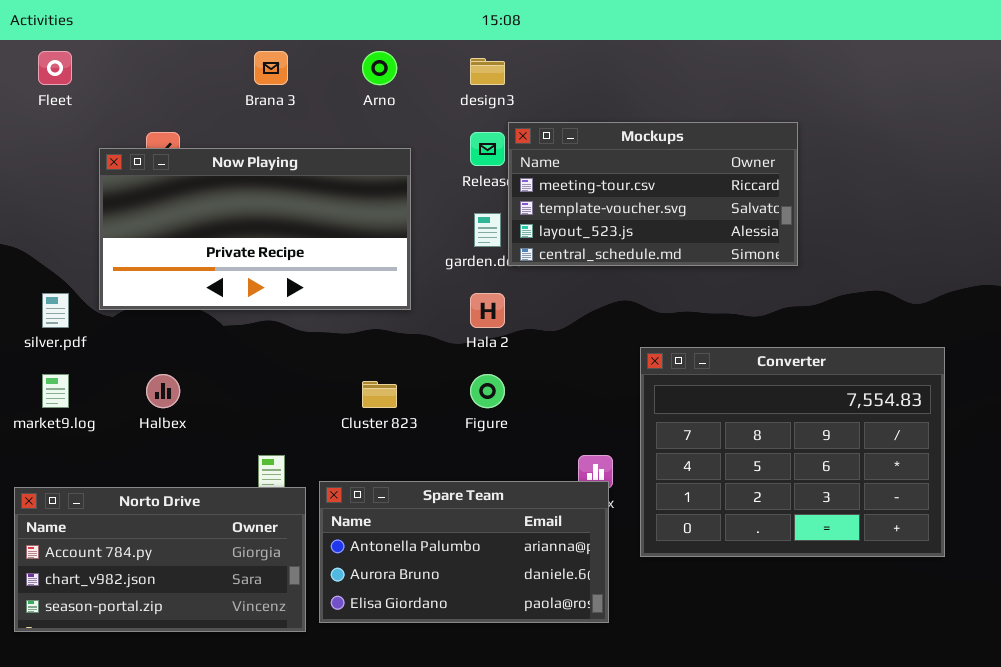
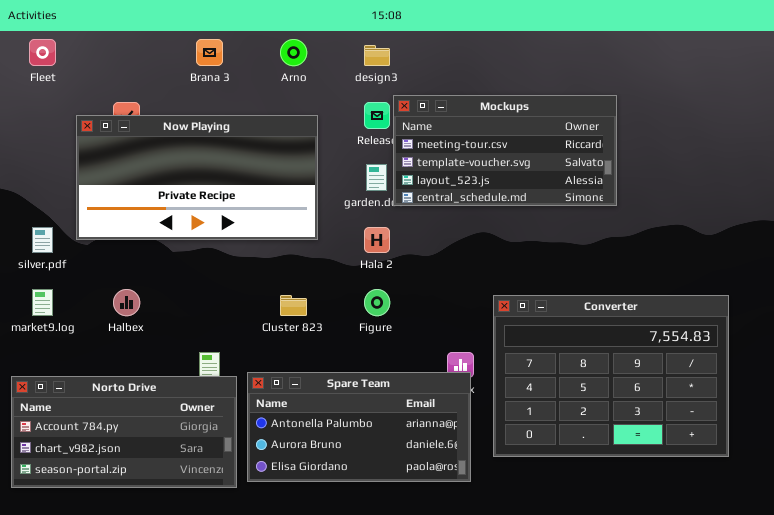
Converter: [640,347,945,557] -> [493,295,729,457], moved

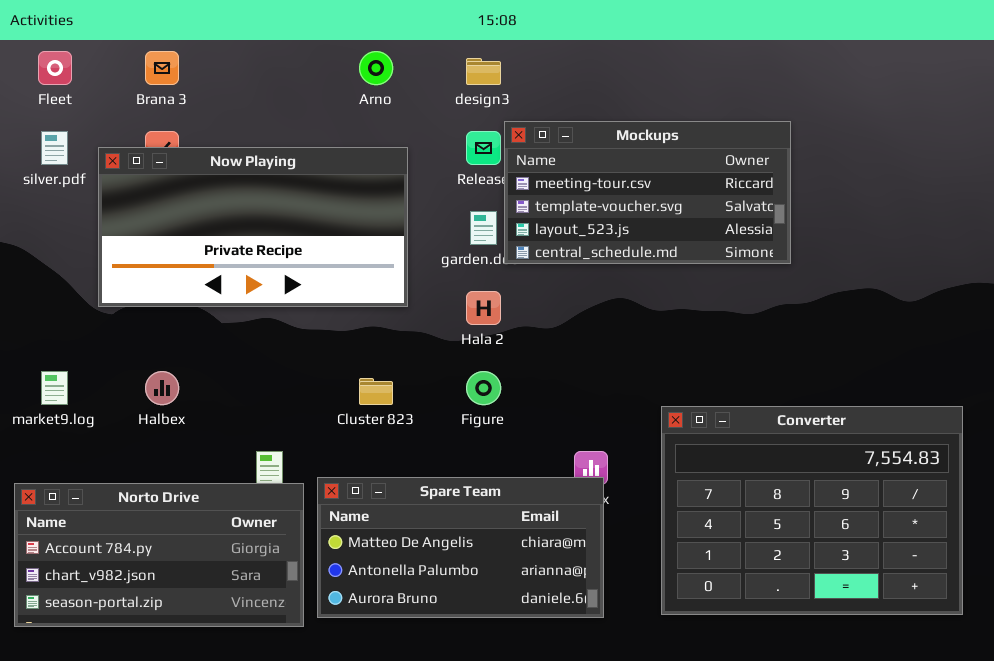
Brana 3: [196,39,223,66] -> [145,51,179,85], moved
silver.pdf: [32,227,53,253] -> [41,131,68,165], moved
Converter: [493,295,729,457] -> [661,406,963,615], moved
Spare Team: [247,372,471,482] -> [317,477,604,618], scrolled up 1 row

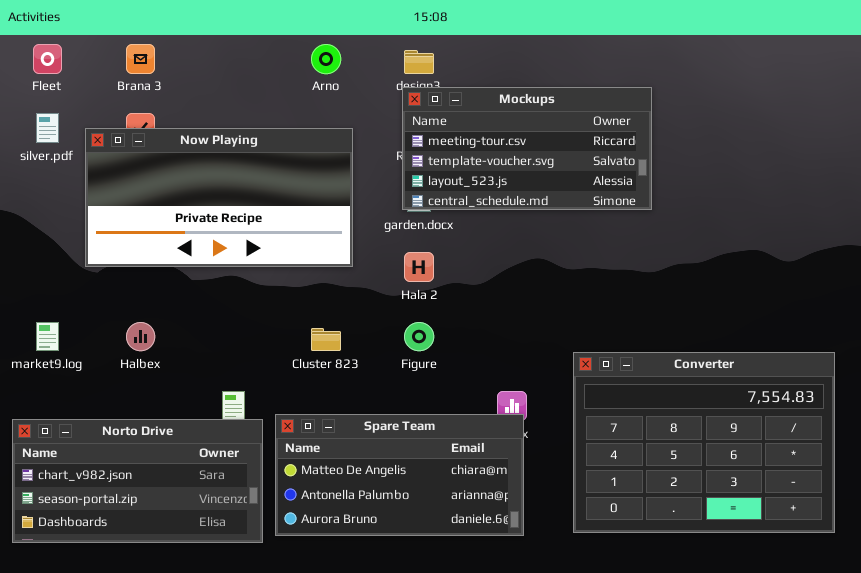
Mockups: [504,121,791,264] -> [402,87,652,210], moved
Norto Drive: [14,483,304,627] -> [12,419,263,543], scrolled down 1 row

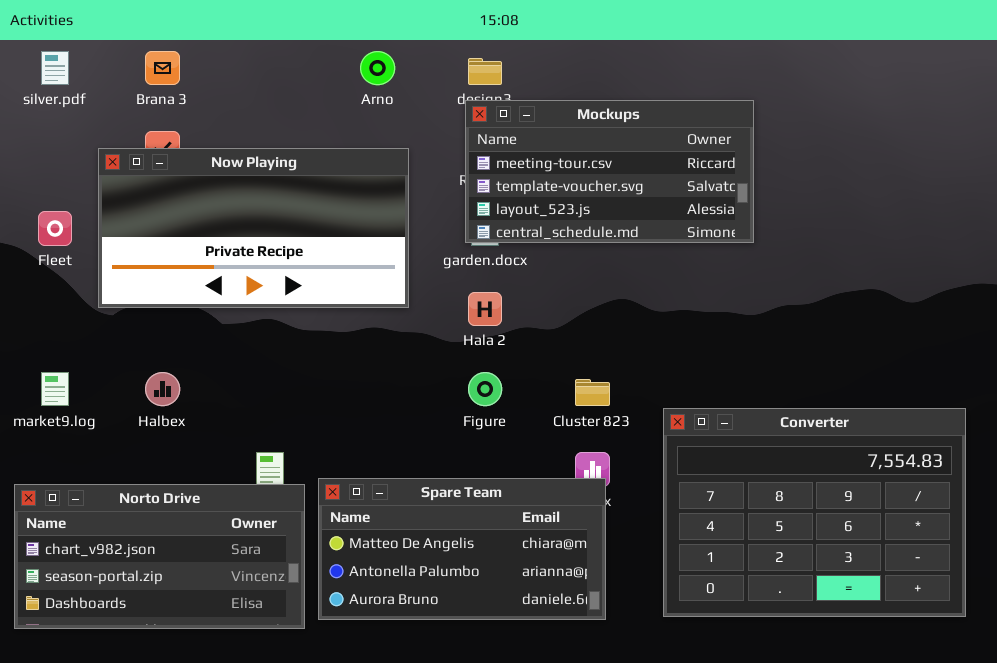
Fleet: [33,44,62,74] -> [38,211,72,246], moved
silver.pdf: [36,113,59,143] -> [41,51,69,85], moved
Cluster 823: [311,328,341,351] -> [575,379,610,406], moved

